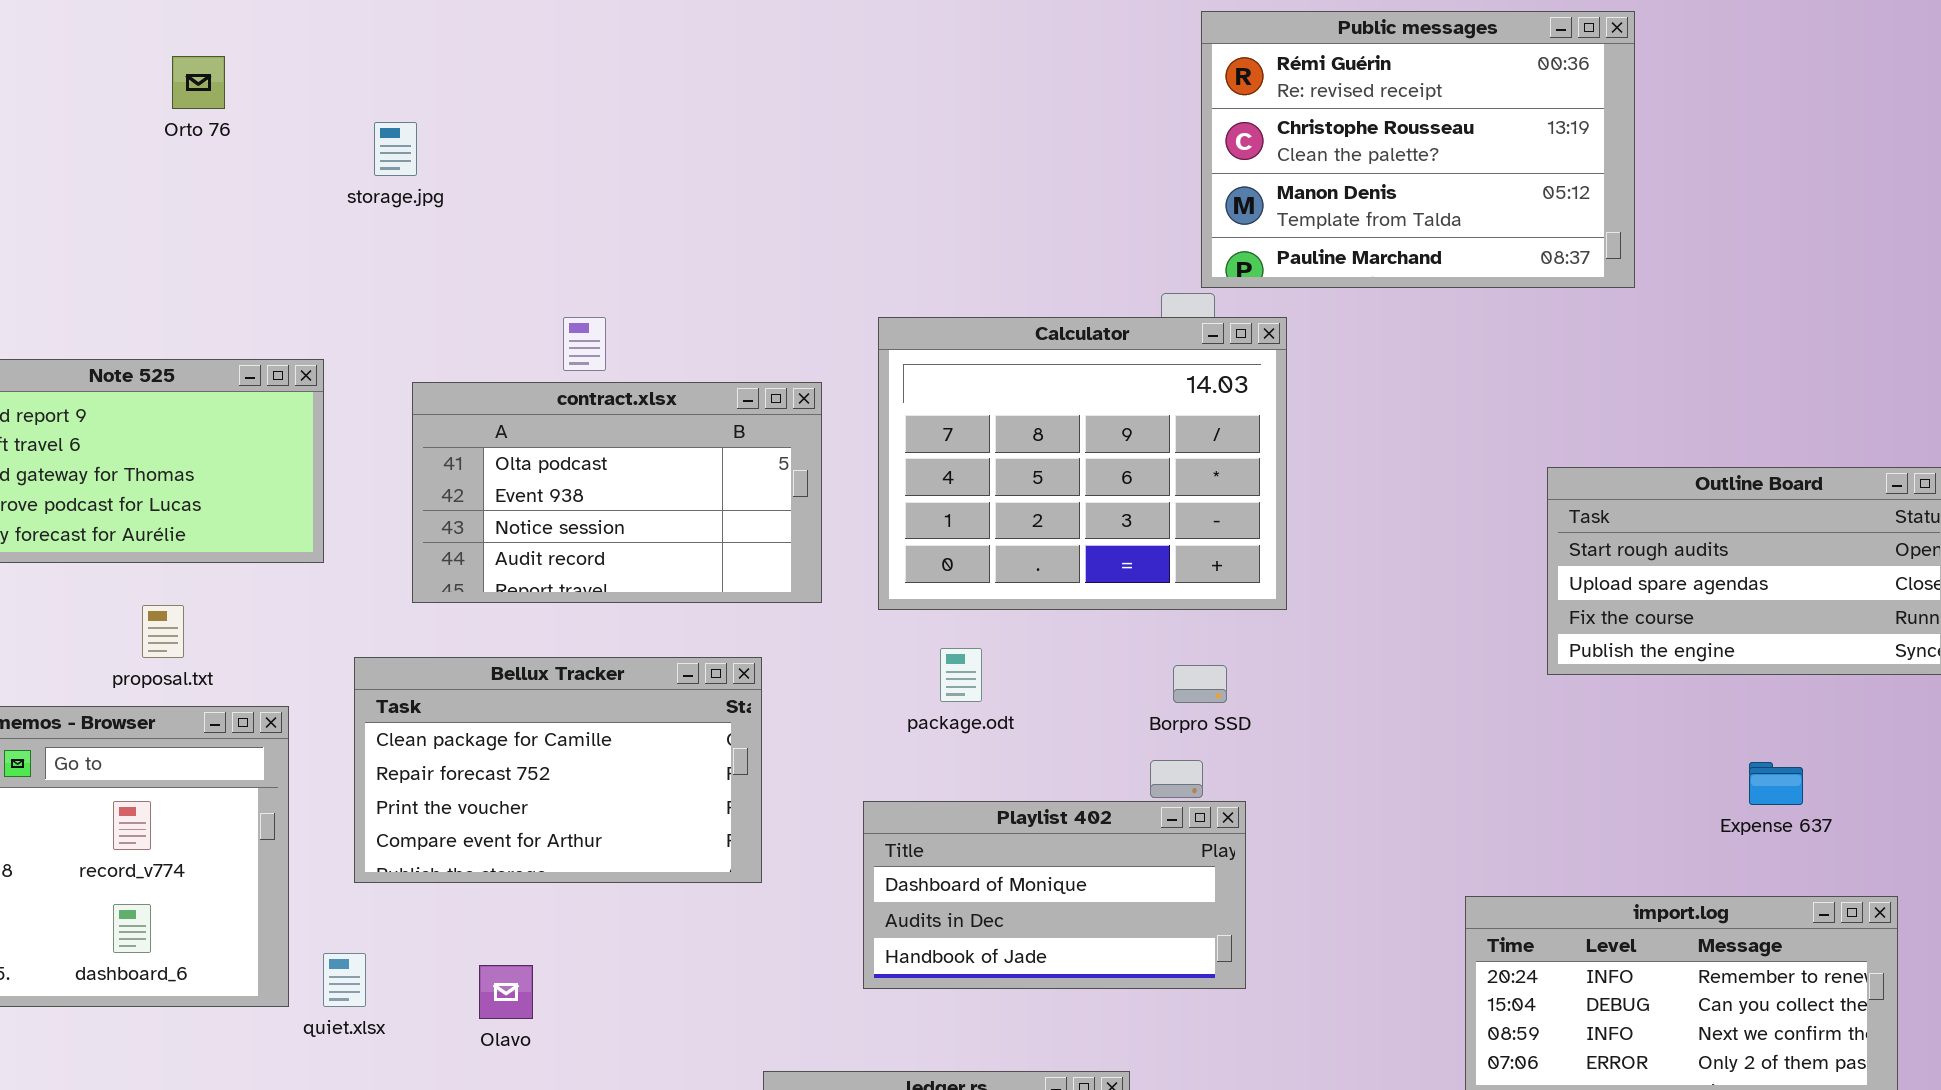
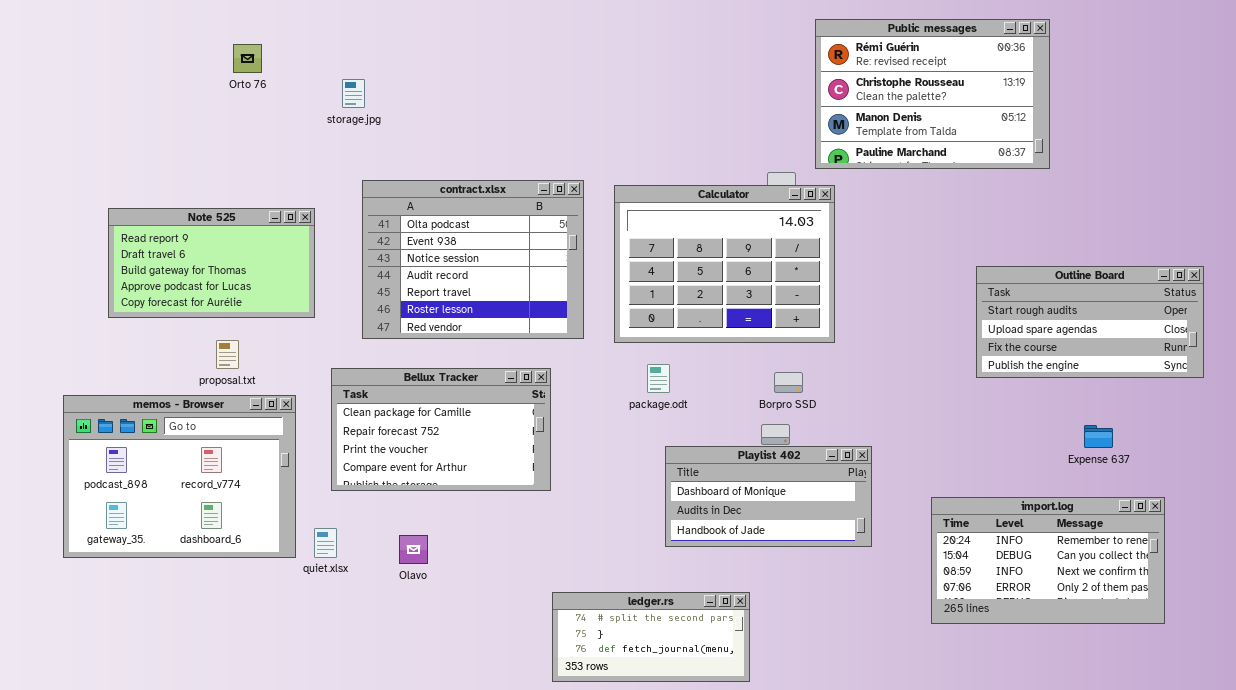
Public messages: [1201,11,1635,288] -> [815,19,1050,169], moved
contract.xlsx: [412,382,822,603] -> [362,180,584,339], resized
Playlist 402: [863,801,1246,989] -> [665,446,872,547], moved

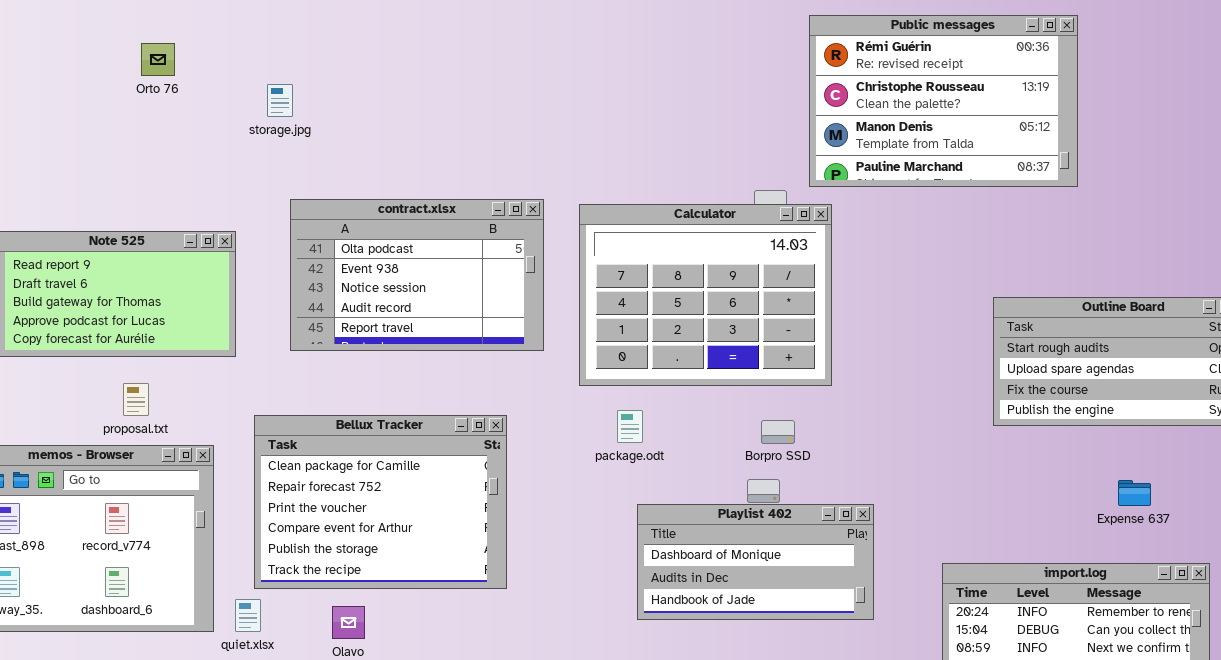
contract.xlsx: [362,180,584,339] -> [290,199,544,351], resized
Bellux Tracker: [331,368,551,491] -> [254,415,507,589], resized

